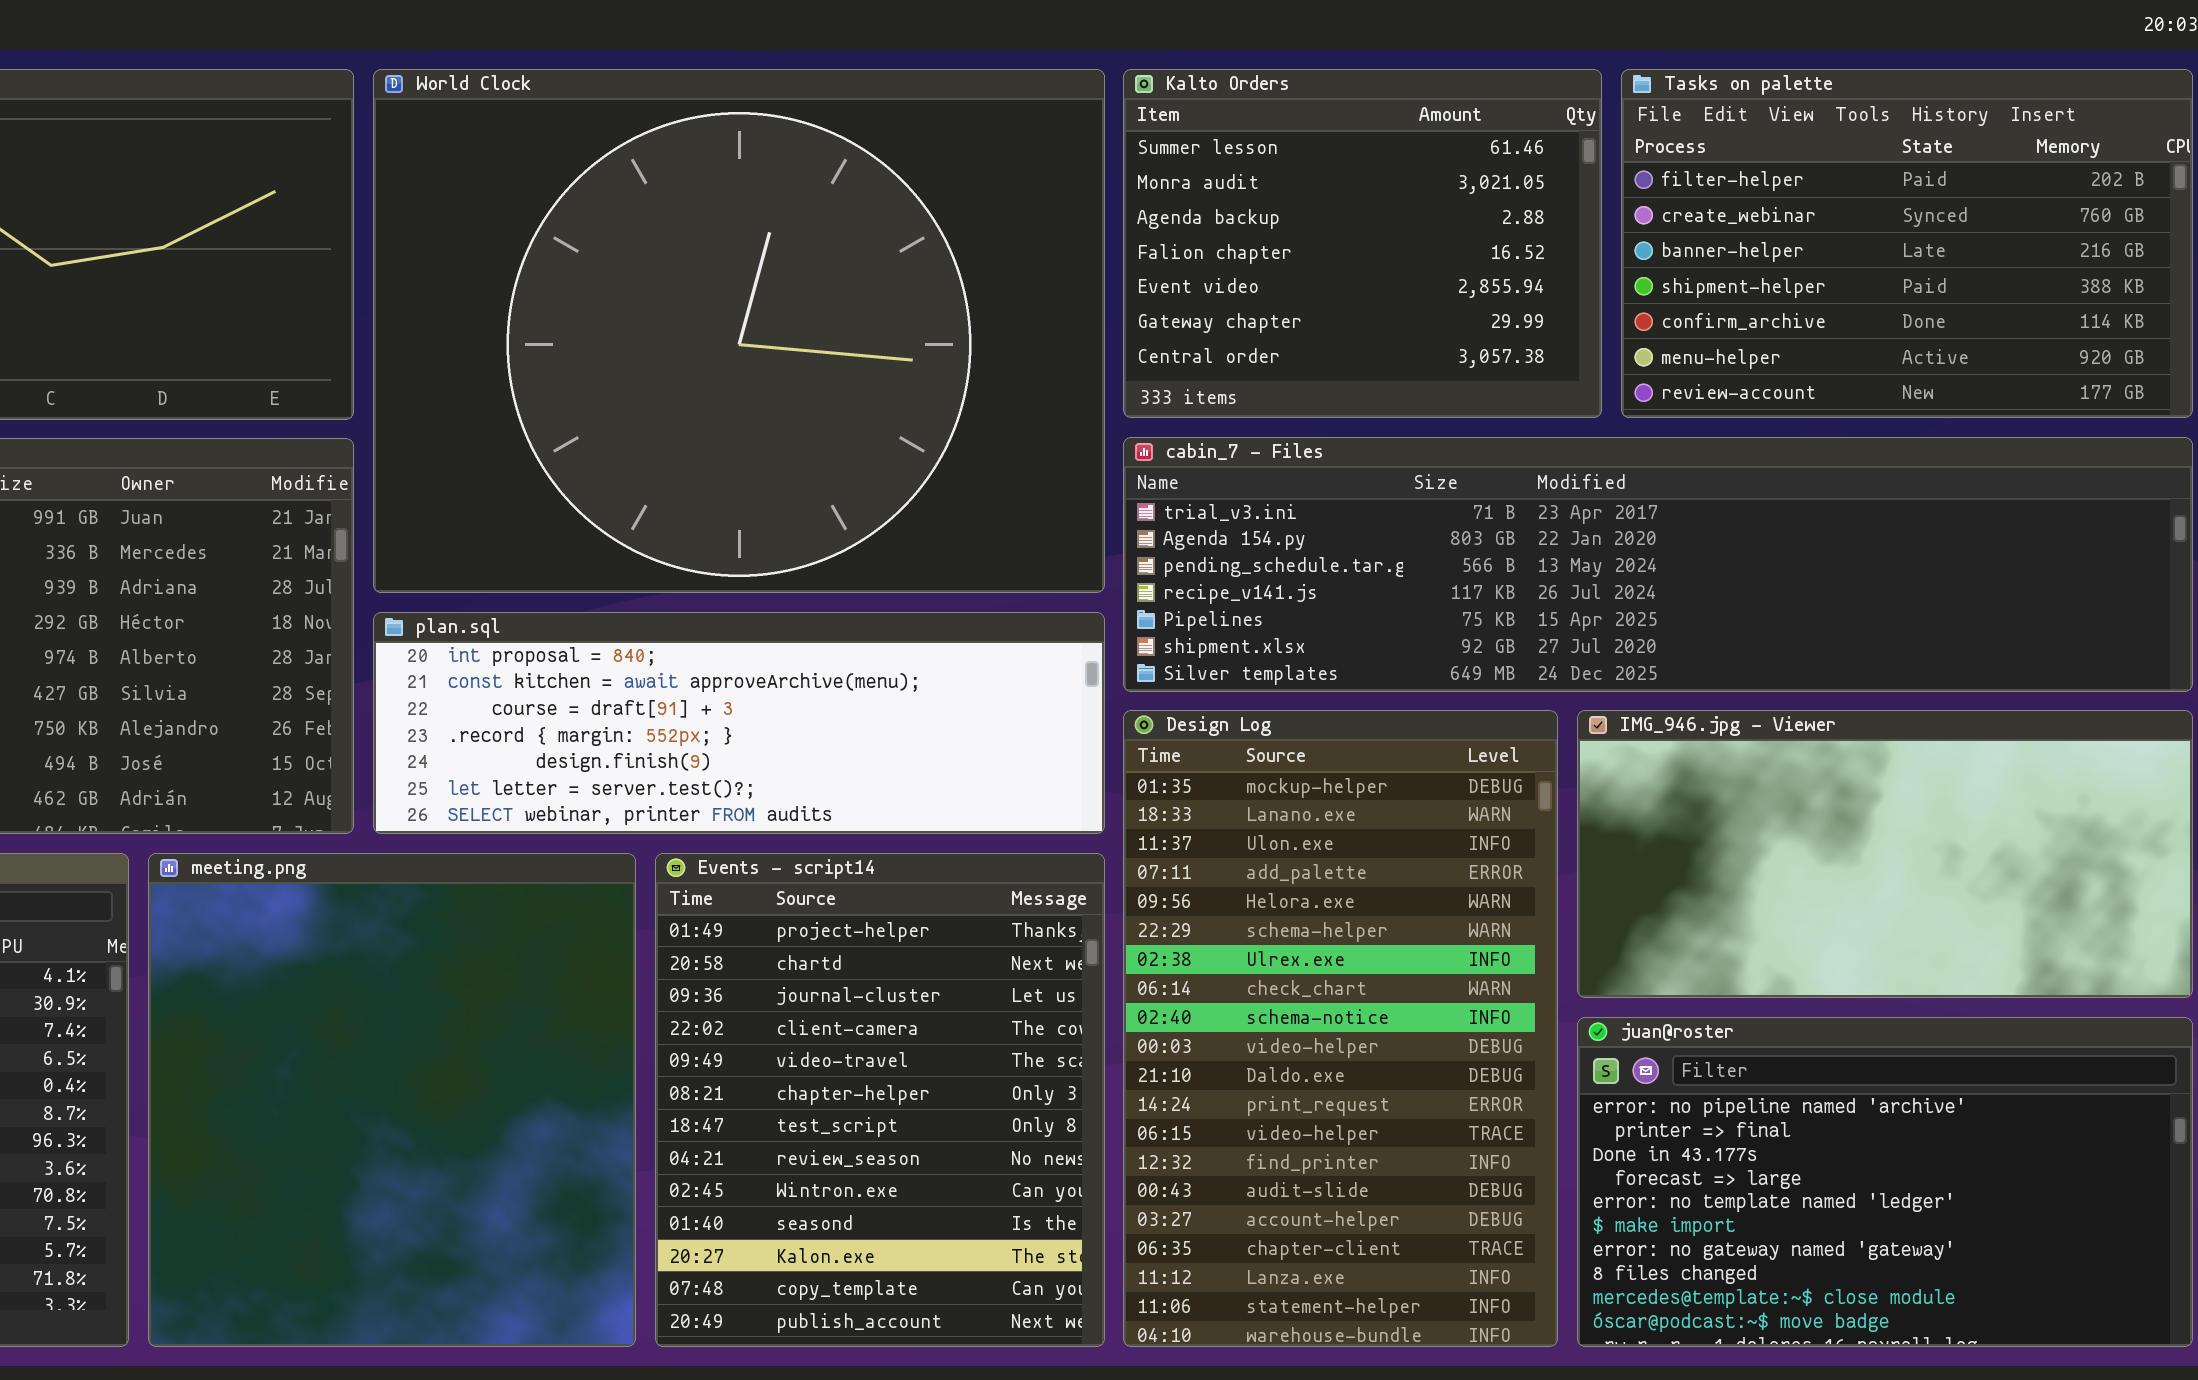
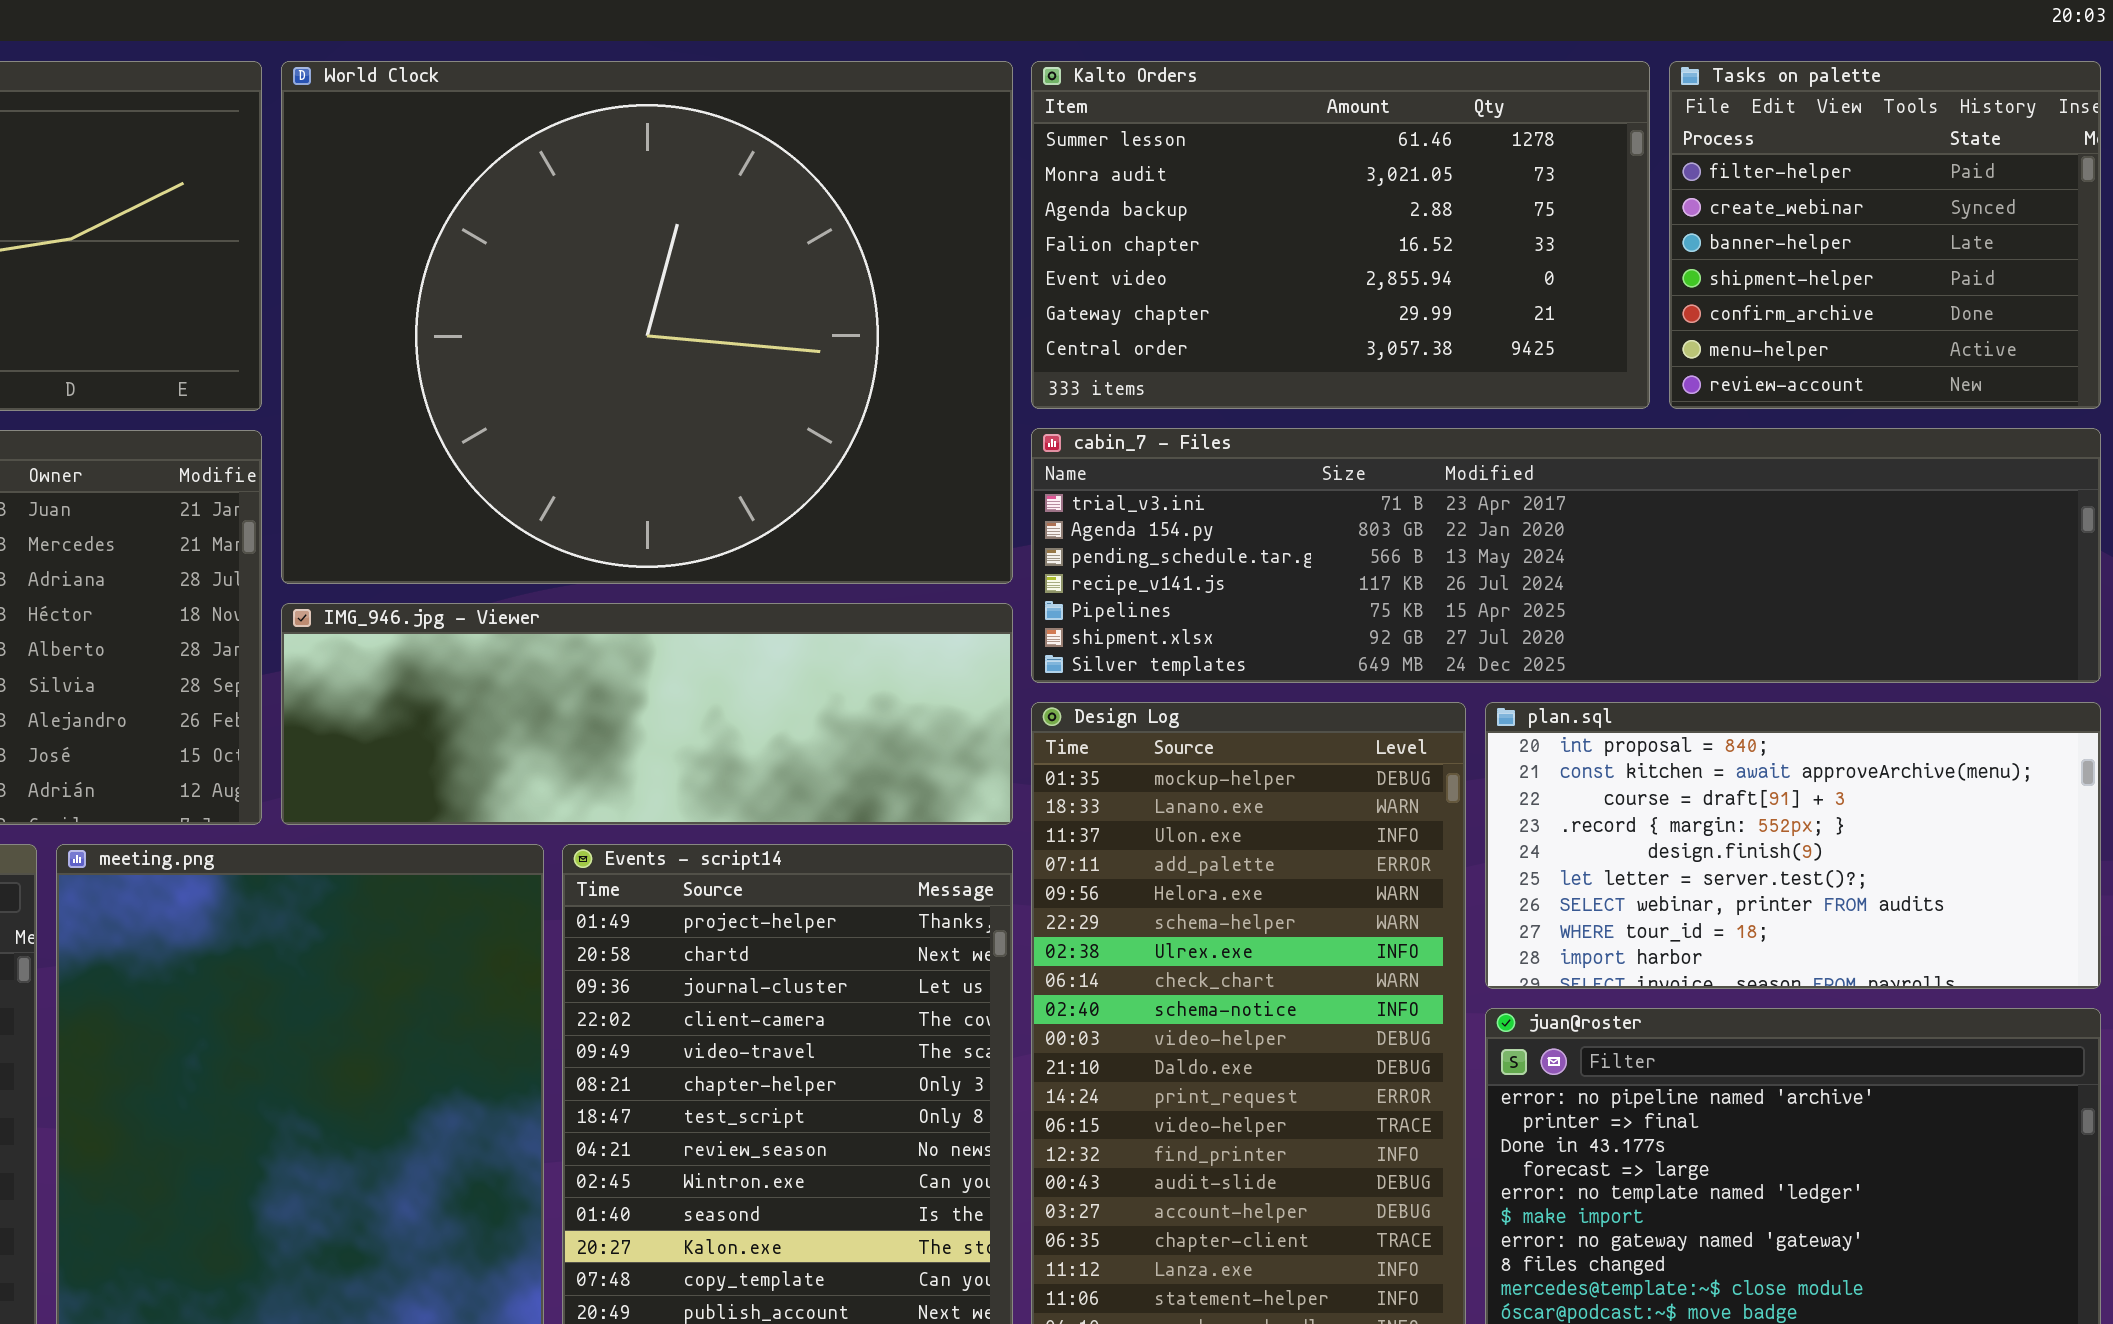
Kalto Orders: [1123,69,1602,418] -> [1031,61,1650,409], resized
Tasks on palette: [1621,69,2193,418] -> [1669,61,2101,409], resized
plan.sql: [373,612,1105,834] -> [1485,702,2101,989], moved, resized
IMG_946.jpg - Viewer: [1577,710,2193,998] -> [281,603,1013,825], moved, resized

